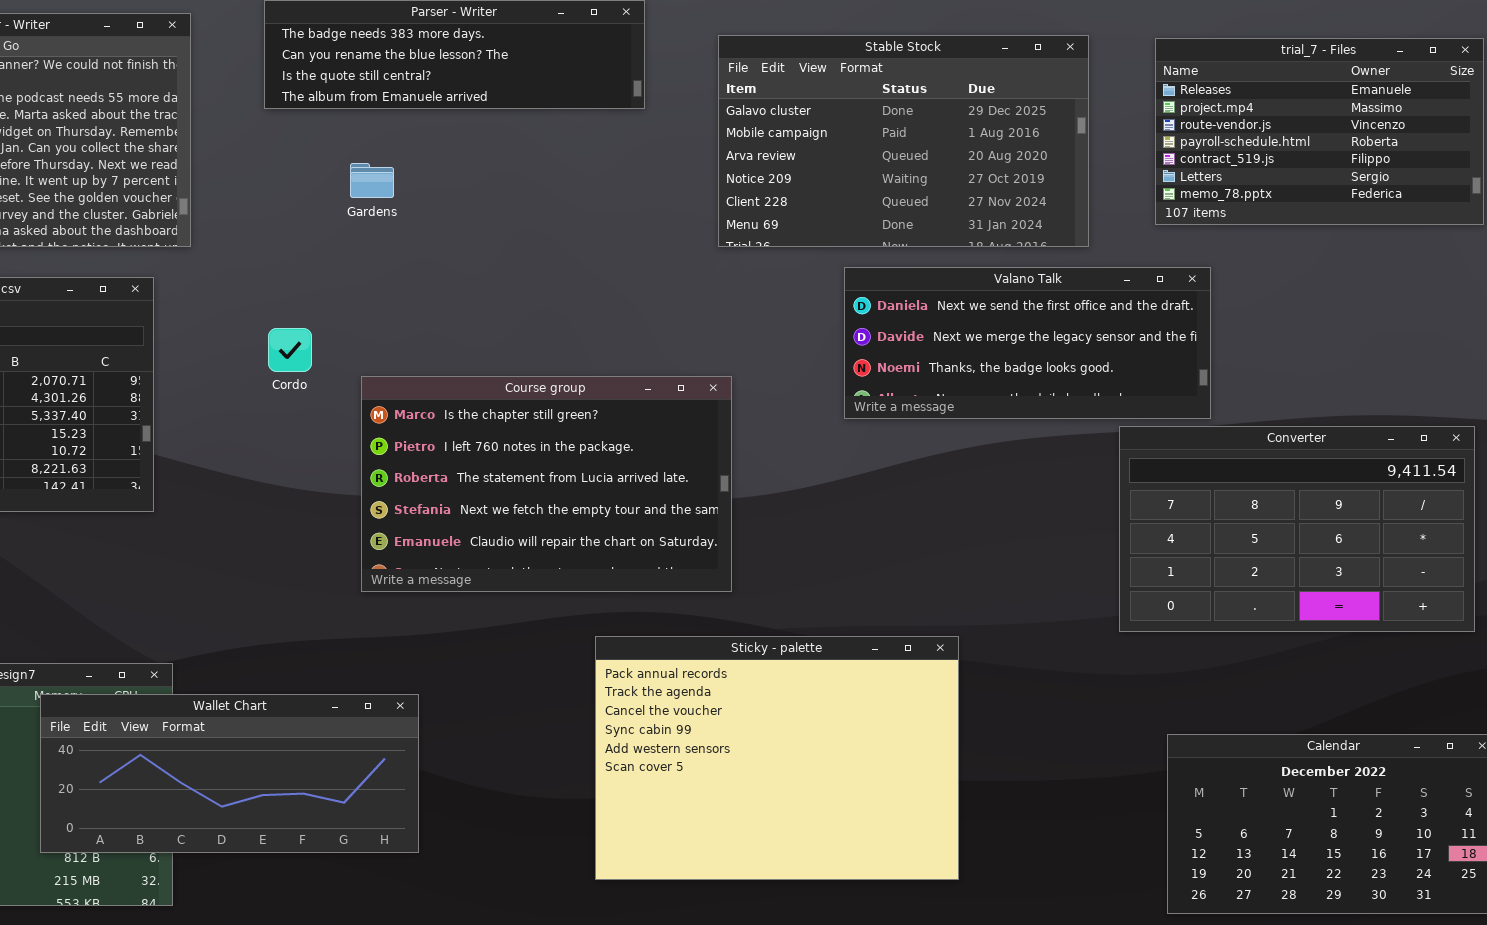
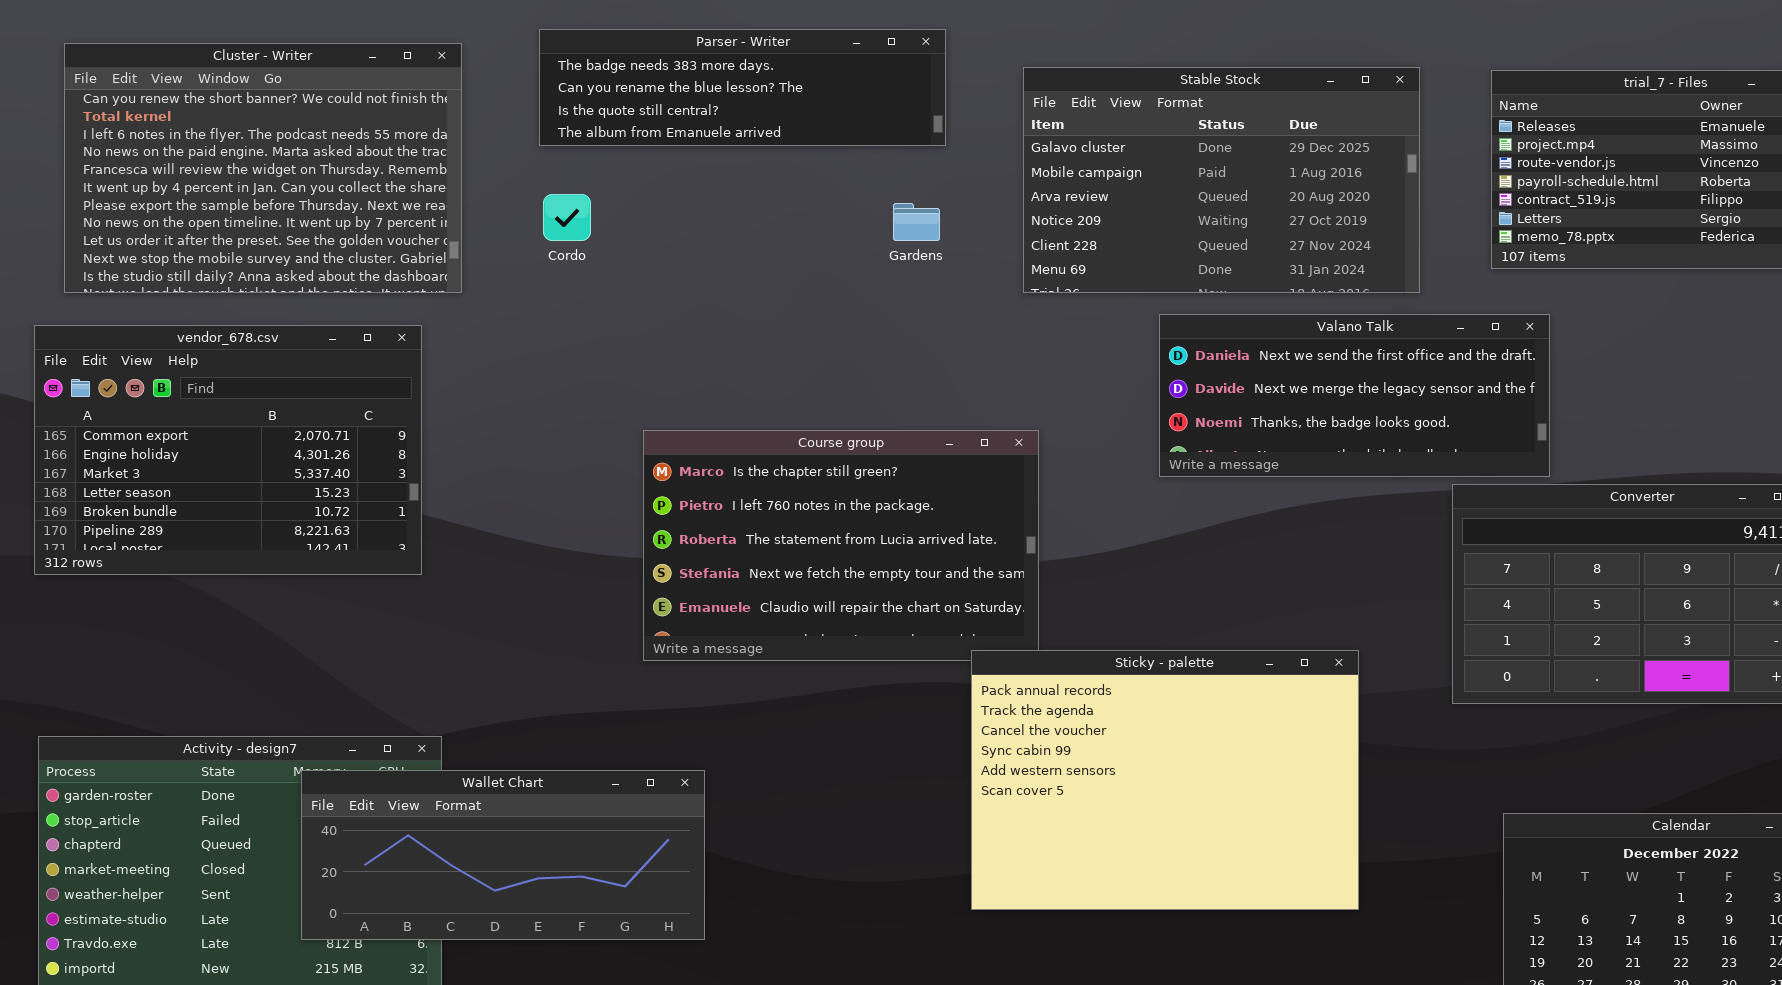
Gardens: [350,163,394,198] -> [893,203,940,241], moved
Cordo: [268,328,312,372] -> [543,194,591,241], moved
Sticky - palette: [595,636,959,880] -> [971,650,1359,910], moved

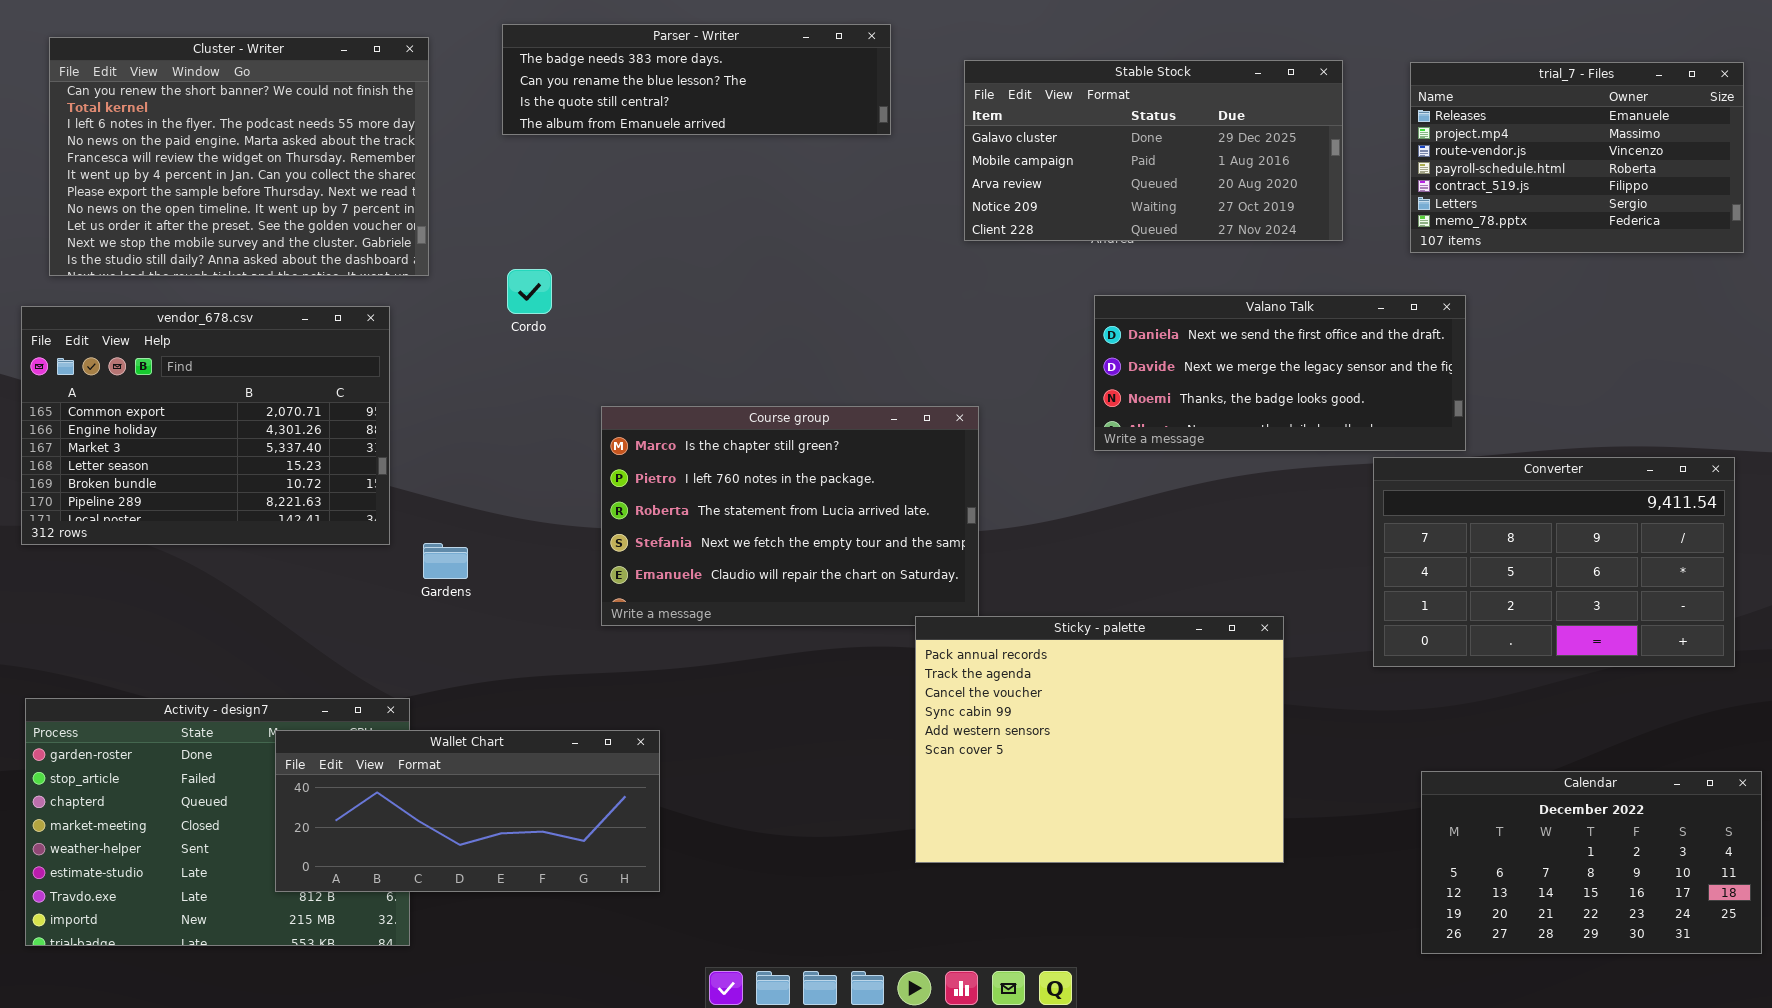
Stable Stock: [1023,67,1420,293] -> [964,60,1343,241], resized
Cordo: [543,194,591,241] -> [507,269,552,314], moved
Gardens: [893,203,940,241] -> [423,543,468,579], moved

